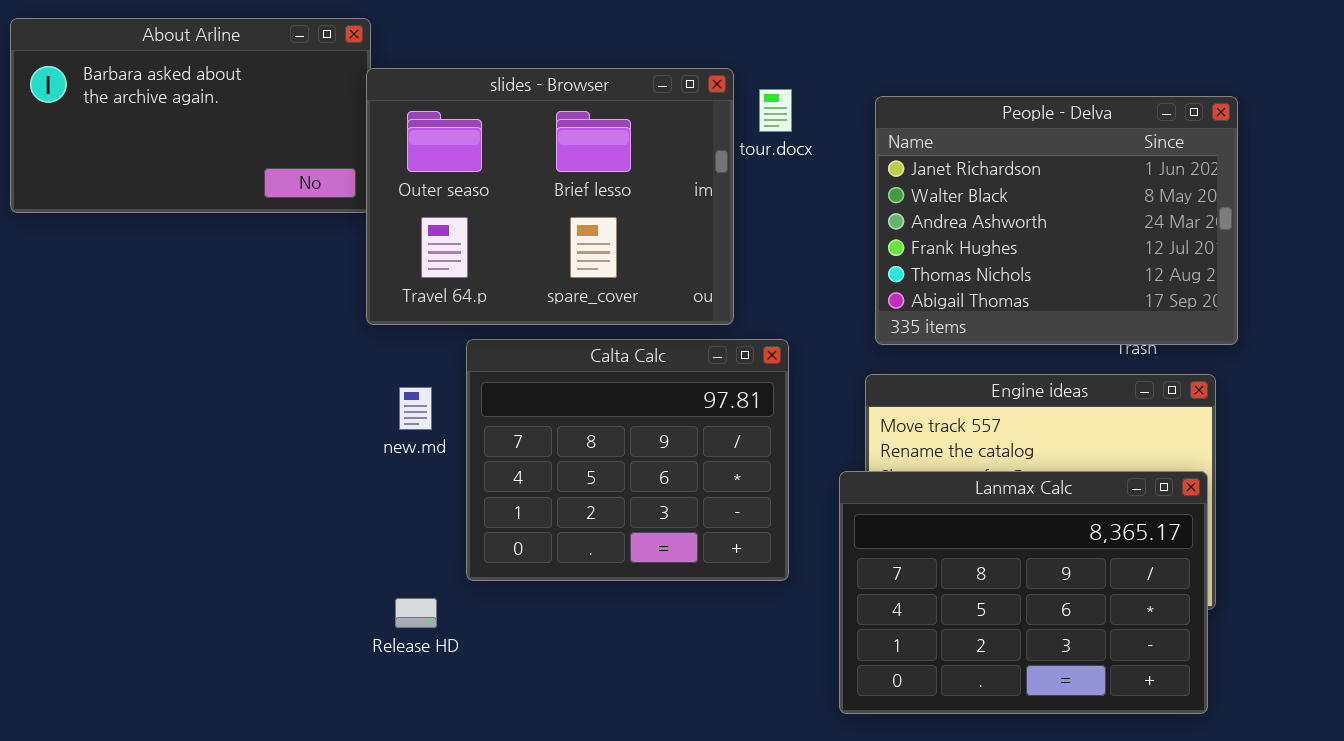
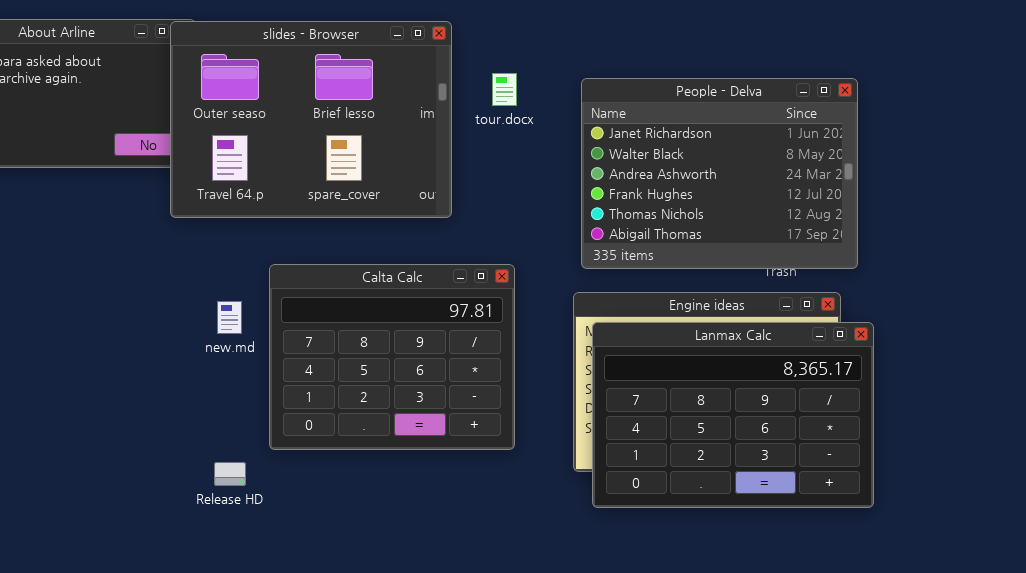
slides - Browser: [366,68,734,325] -> [170,21,452,218], moved
Lanmax Calc: [839,471,1208,714] -> [592,322,874,508], moved

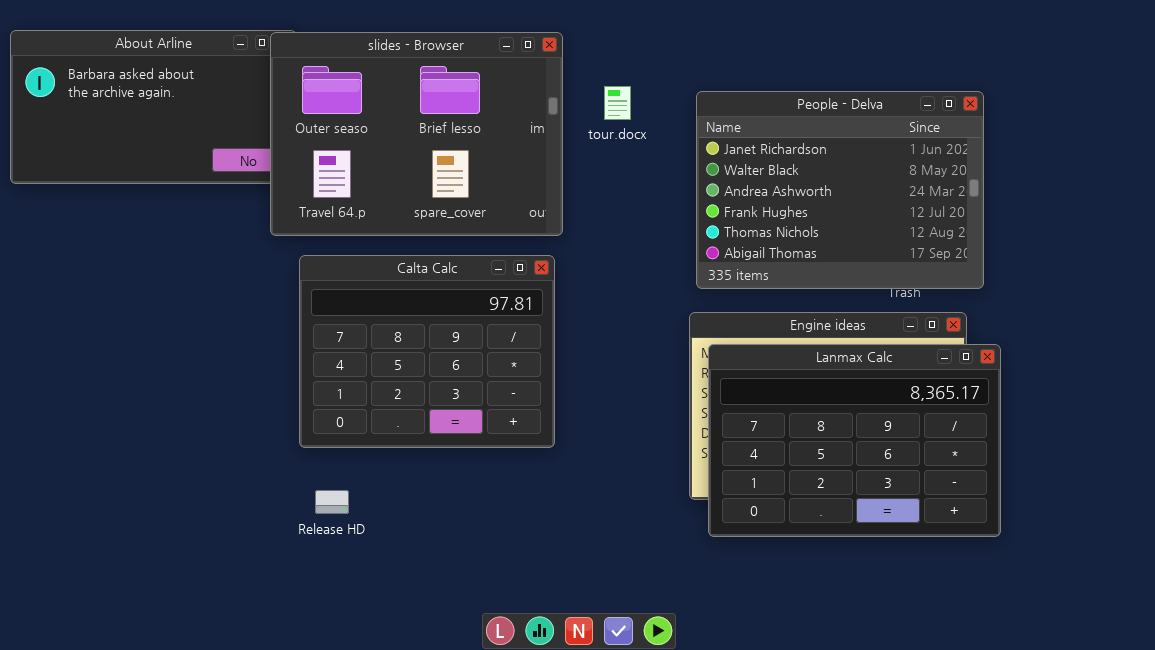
Calta Calc: [269,264,515,450] -> [299,255,555,448], moved

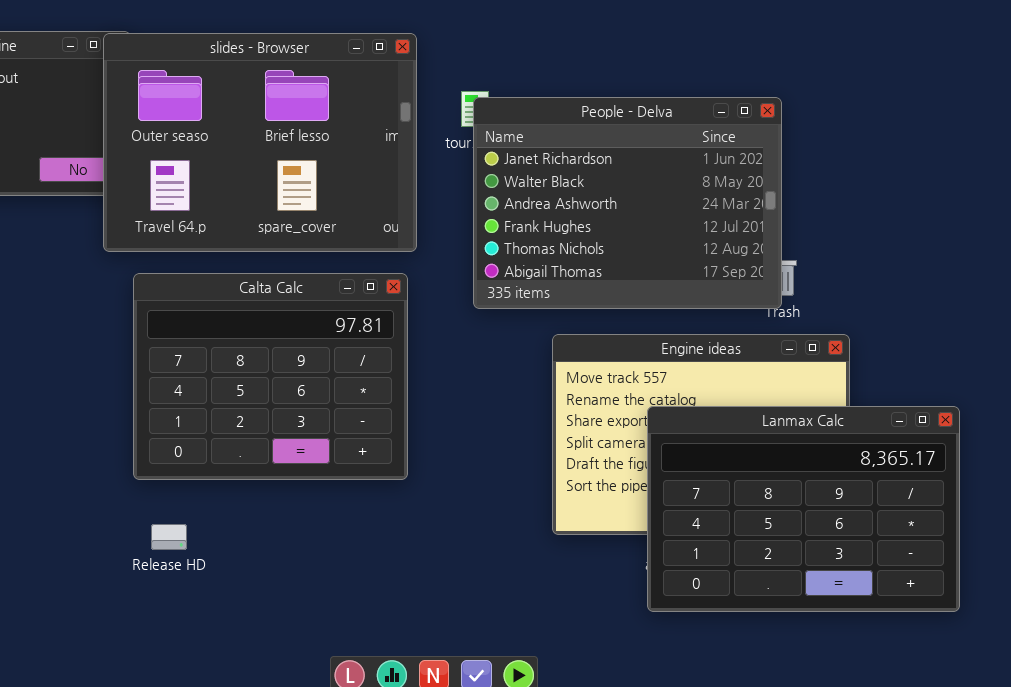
People - Delva: [696,91,984,289] -> [473,97,782,309], moved
Lanmax Calc: [708,344,1001,537] -> [647,406,960,612], moved

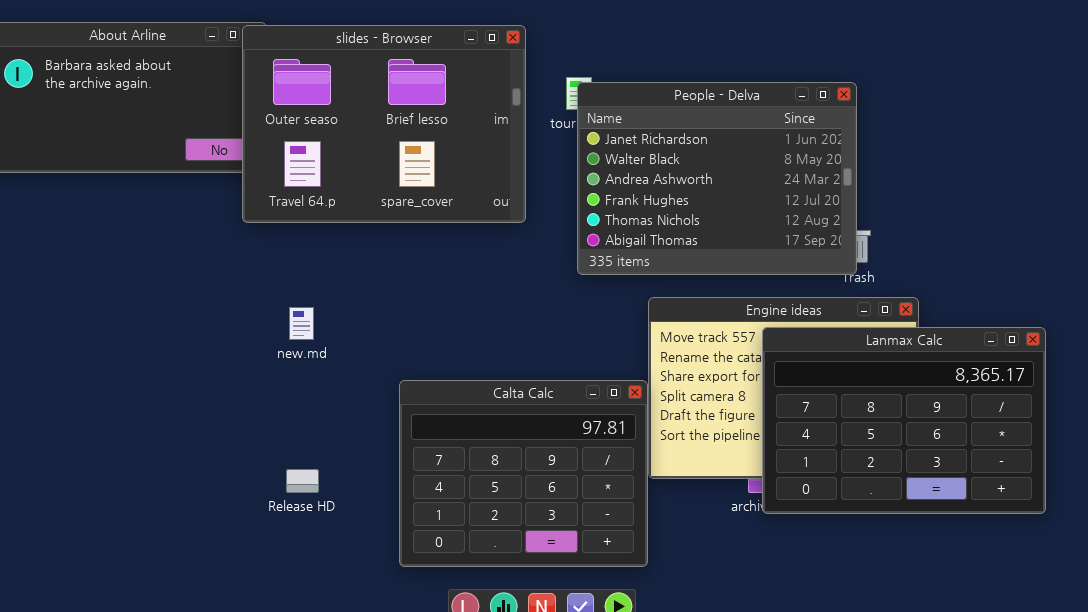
Calta Calc: [133,273,408,480] -> [399,380,648,567], moved
Lanmax Calc: [647,406,960,612] -> [762,327,1046,514], moved

